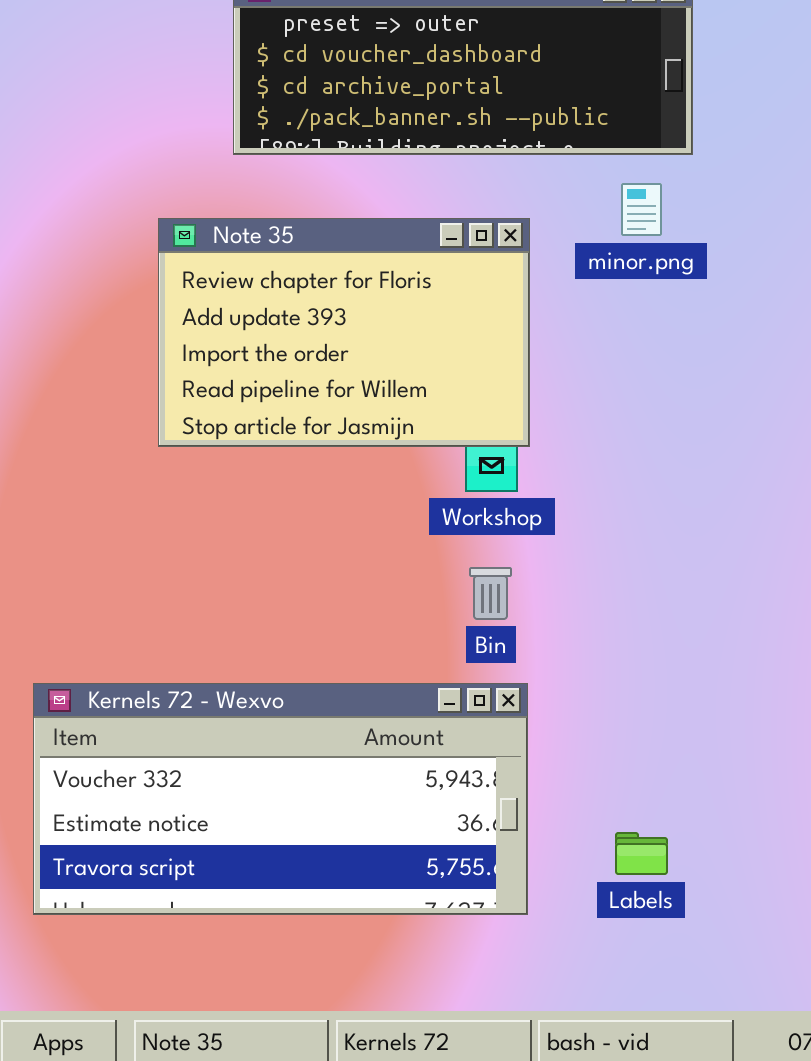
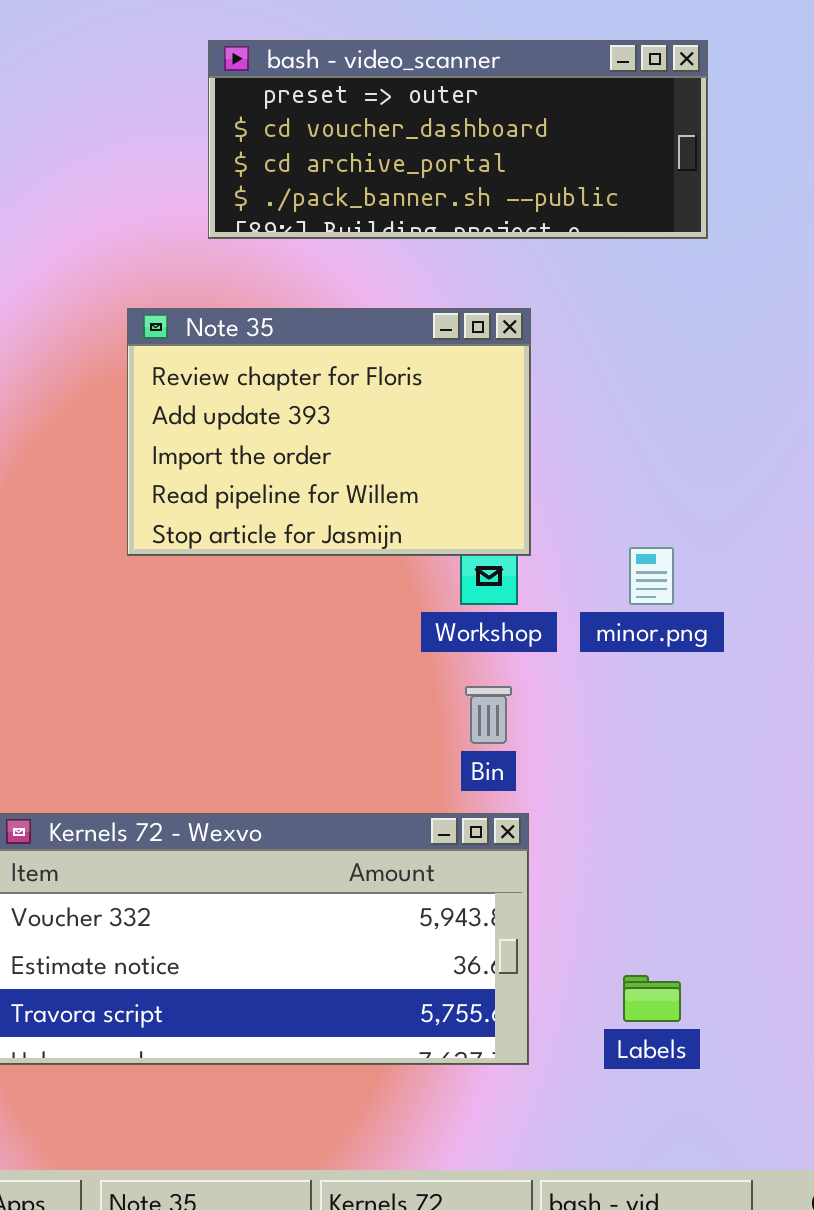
minor.png: [621,183,662,236] -> [629,547,674,605], moved

